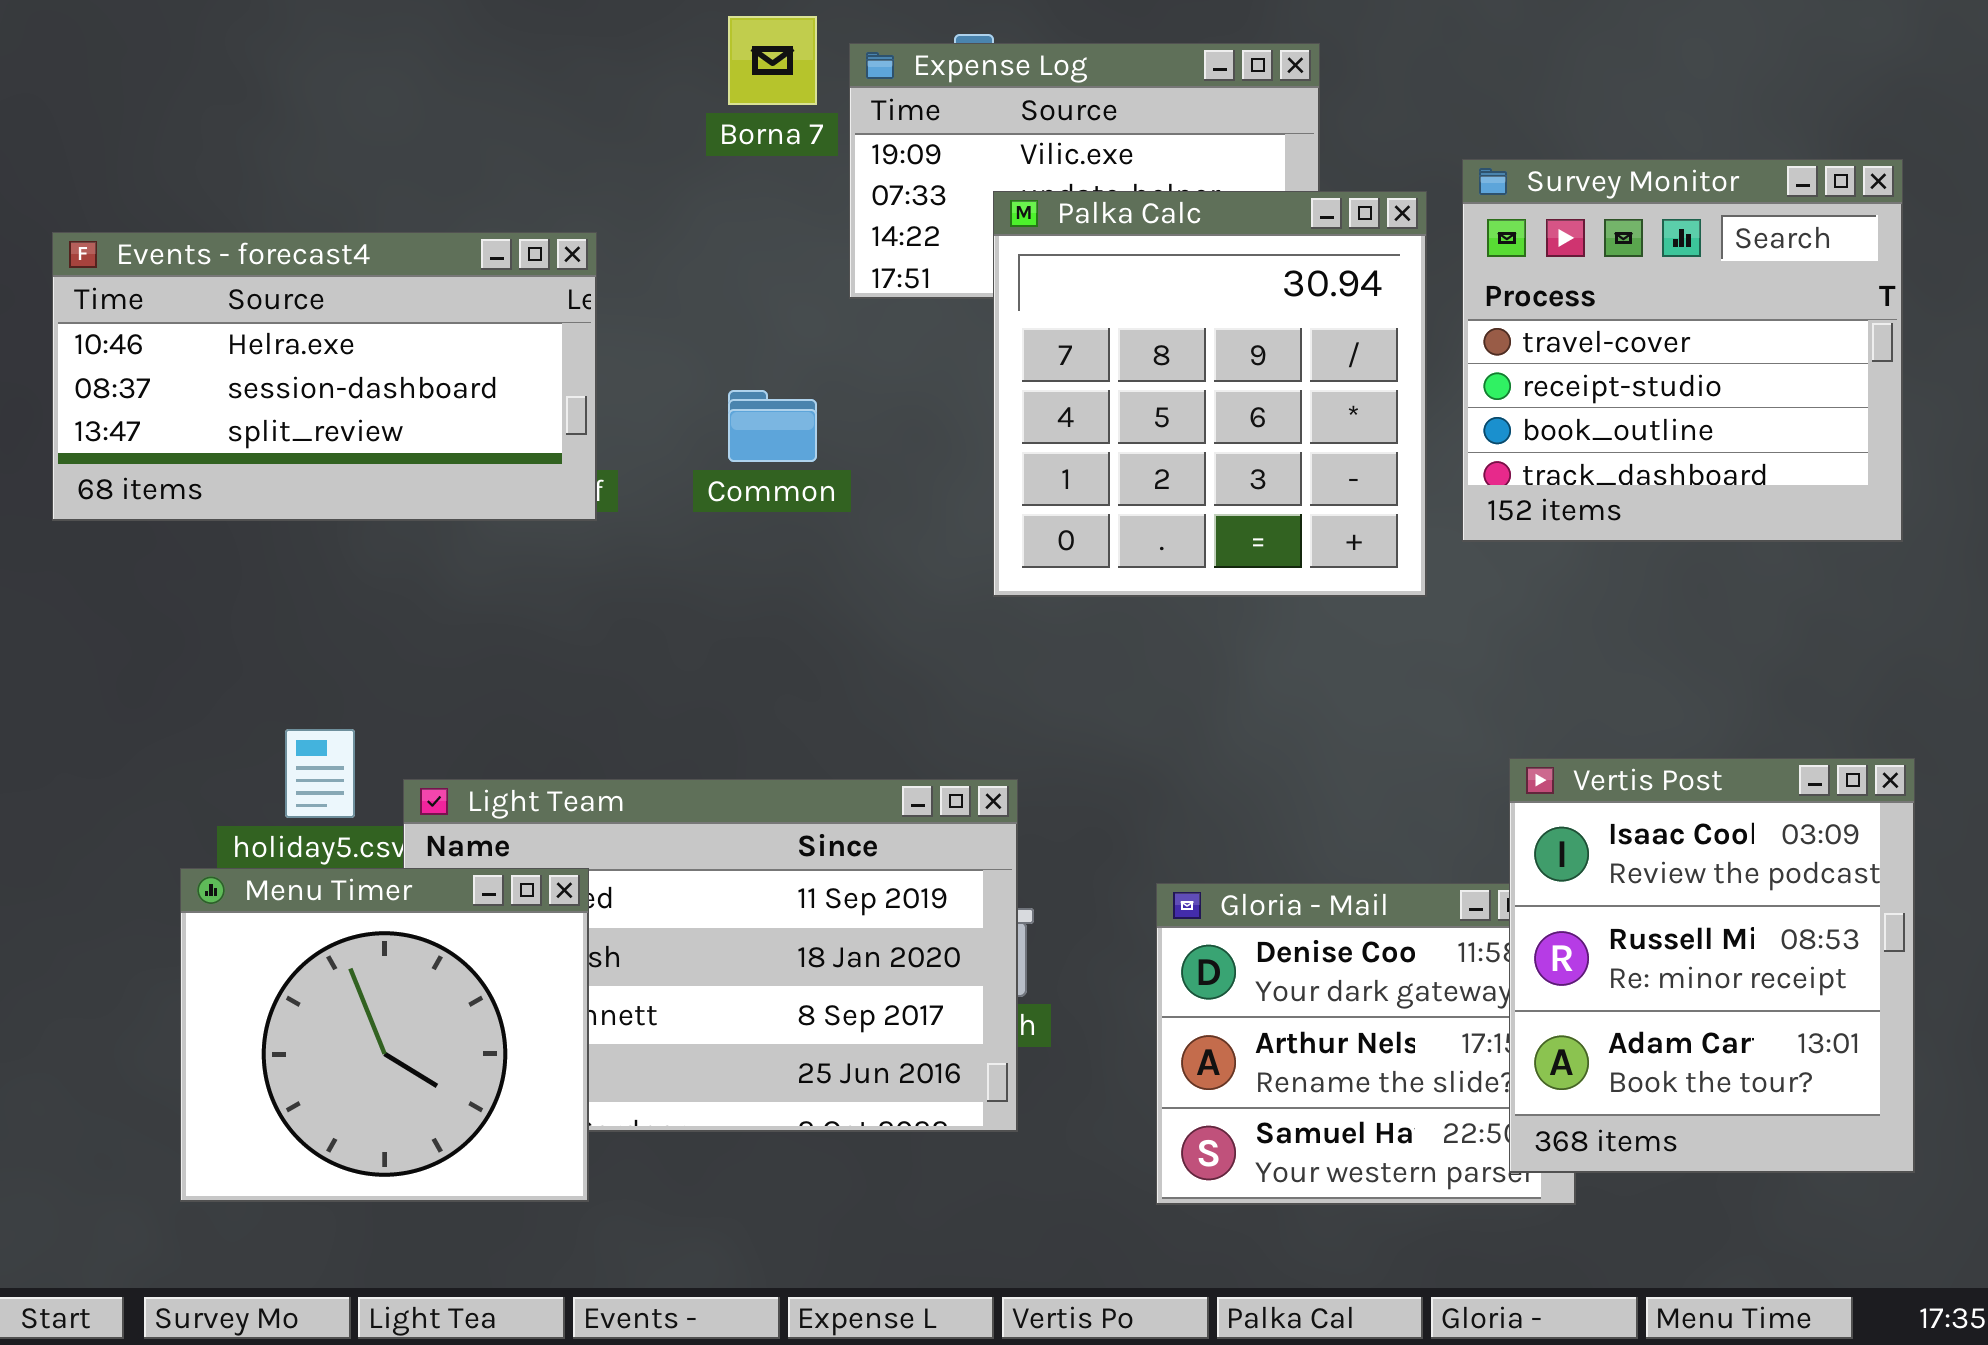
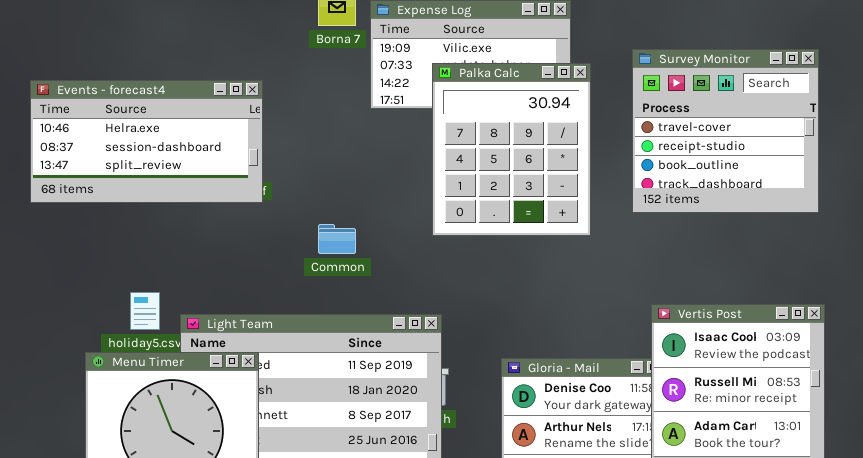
Palka Calc: [993,191,1427,597] -> [432,63,591,236], resized
Common: [728,390,817,462] -> [318,224,356,254], moved

